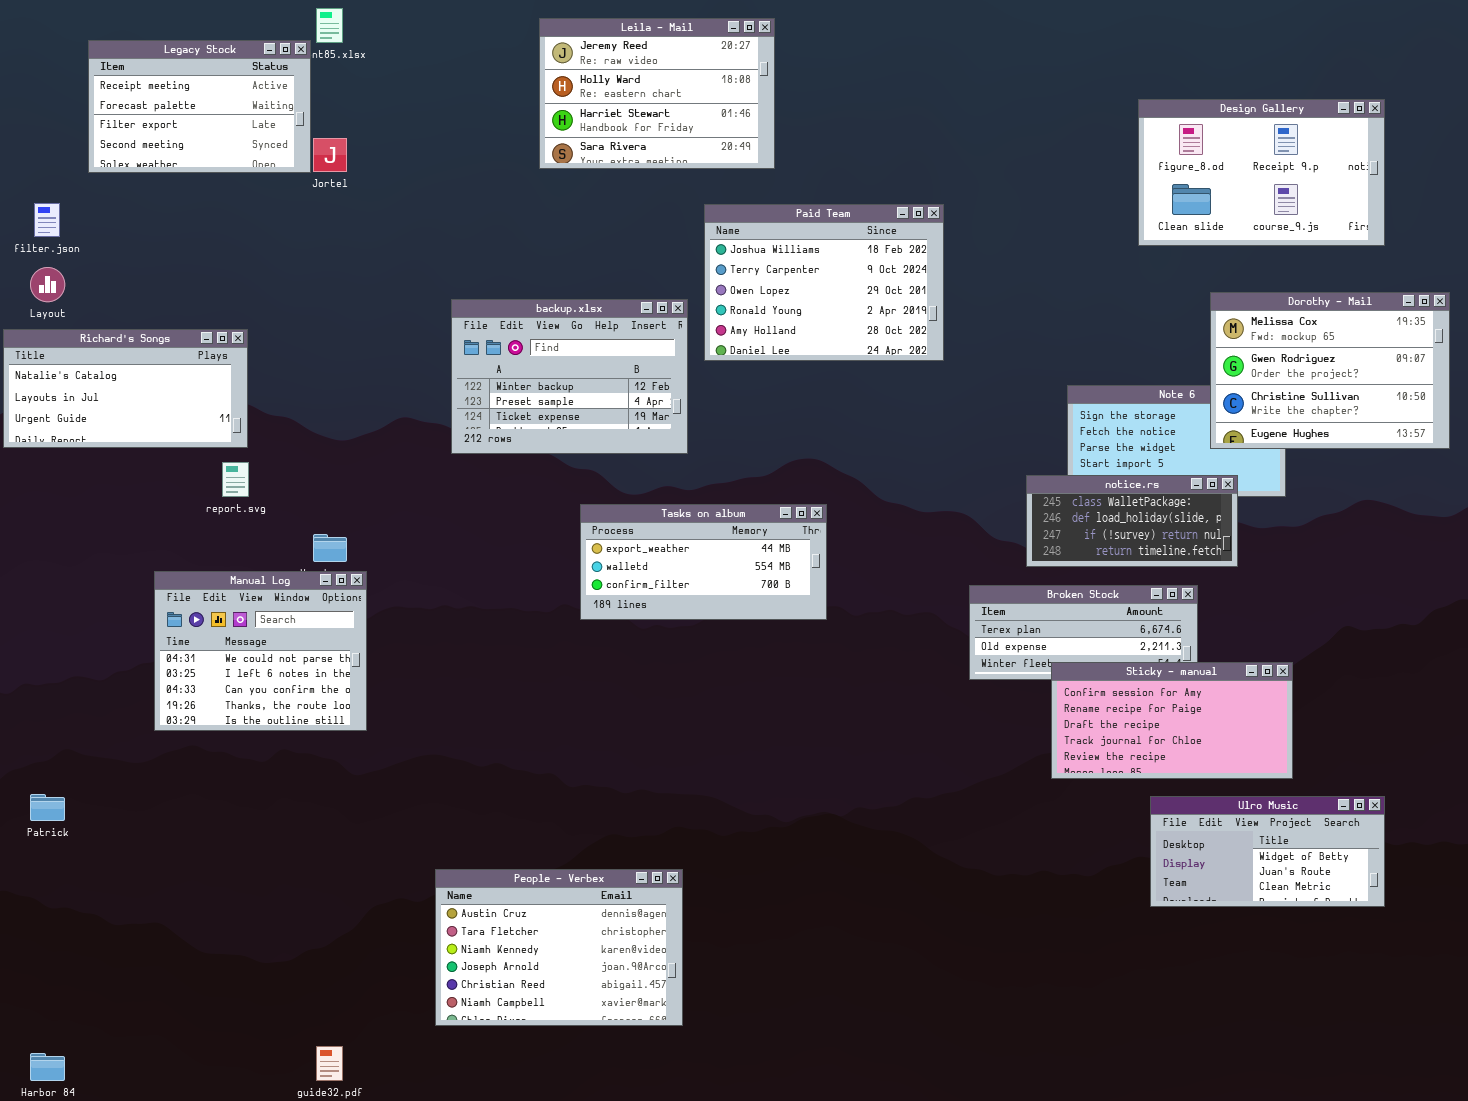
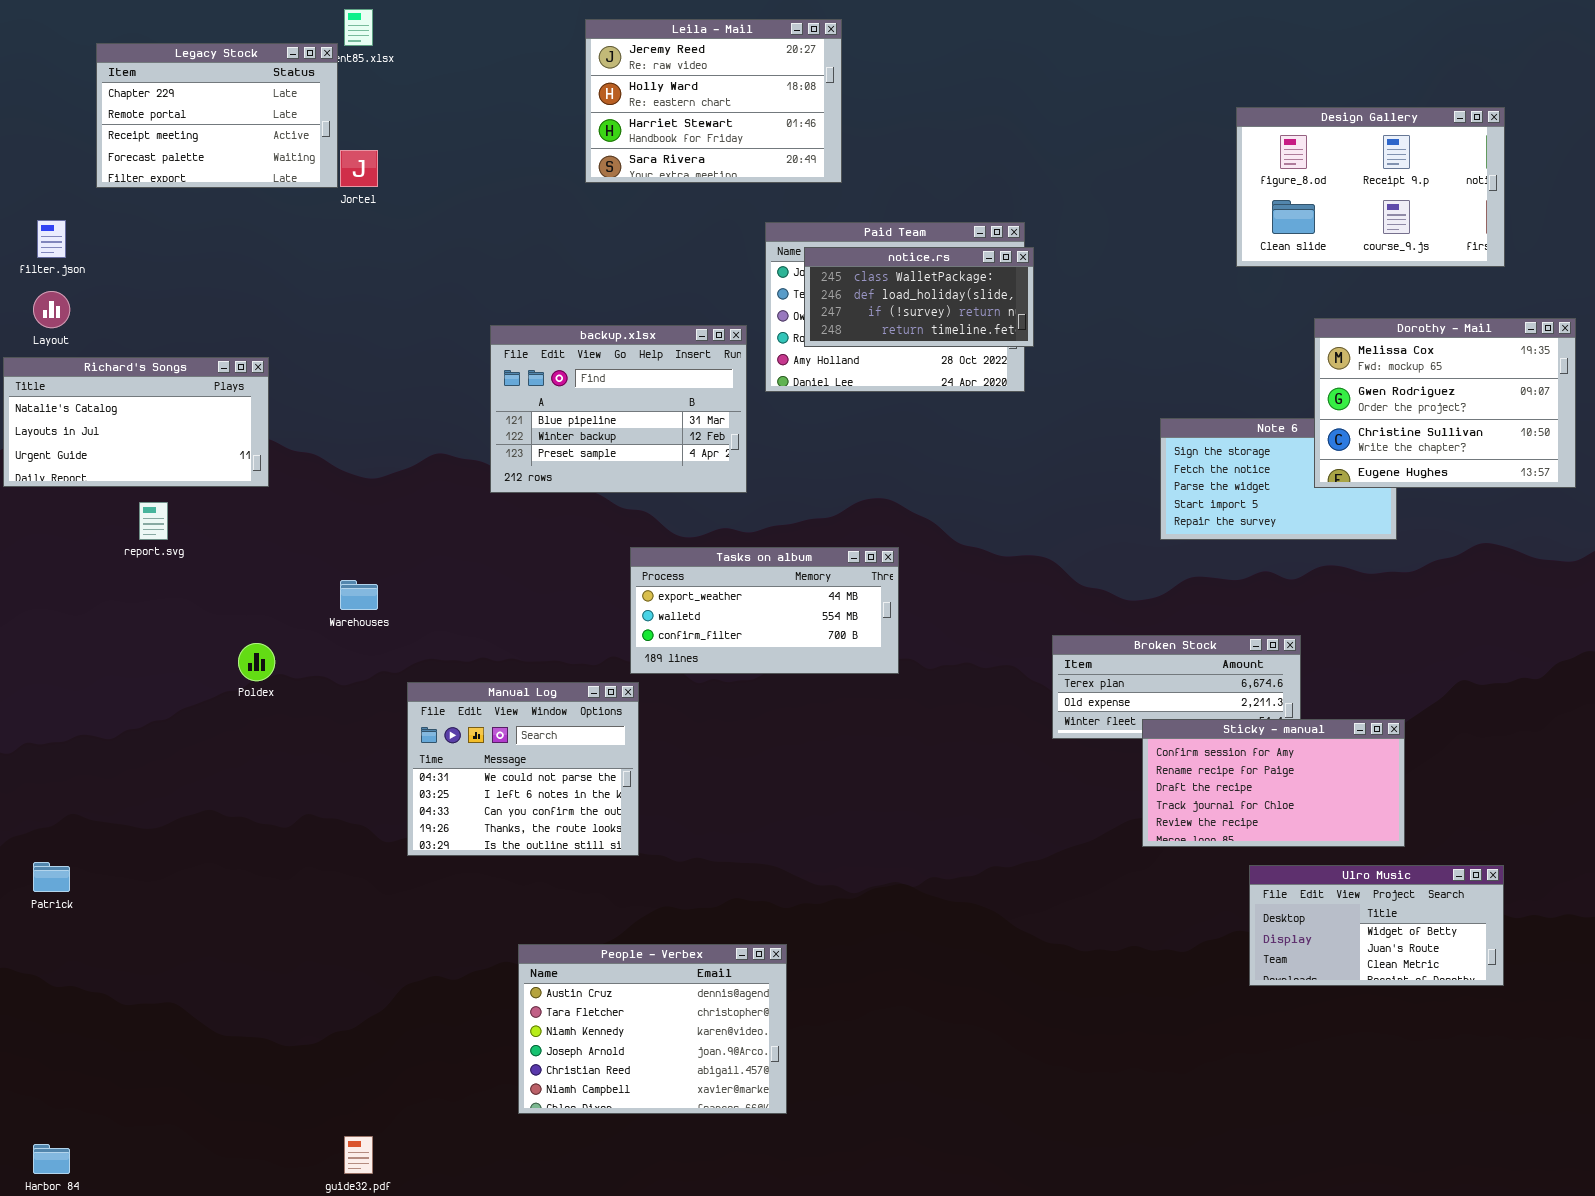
Legacy Stock: [88,40,311,173] -> [96,43,338,188], scrolled up 2 rows
backup.xlsx: [451,299,688,454] -> [490,325,747,493], scrolled up 1 row
report.svg: [222,462,249,497] -> [139,502,168,540], moved
notice.rs: [1026,475,1238,567] -> [804,247,1034,347], moved
Manual Log: [154,571,367,731] -> [407,682,639,856], moved
People - Verbex: [435,869,683,1026] -> [518,944,787,1114], moved

